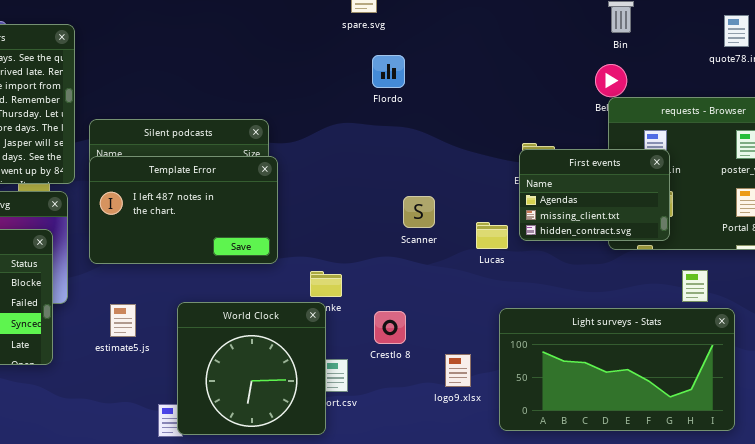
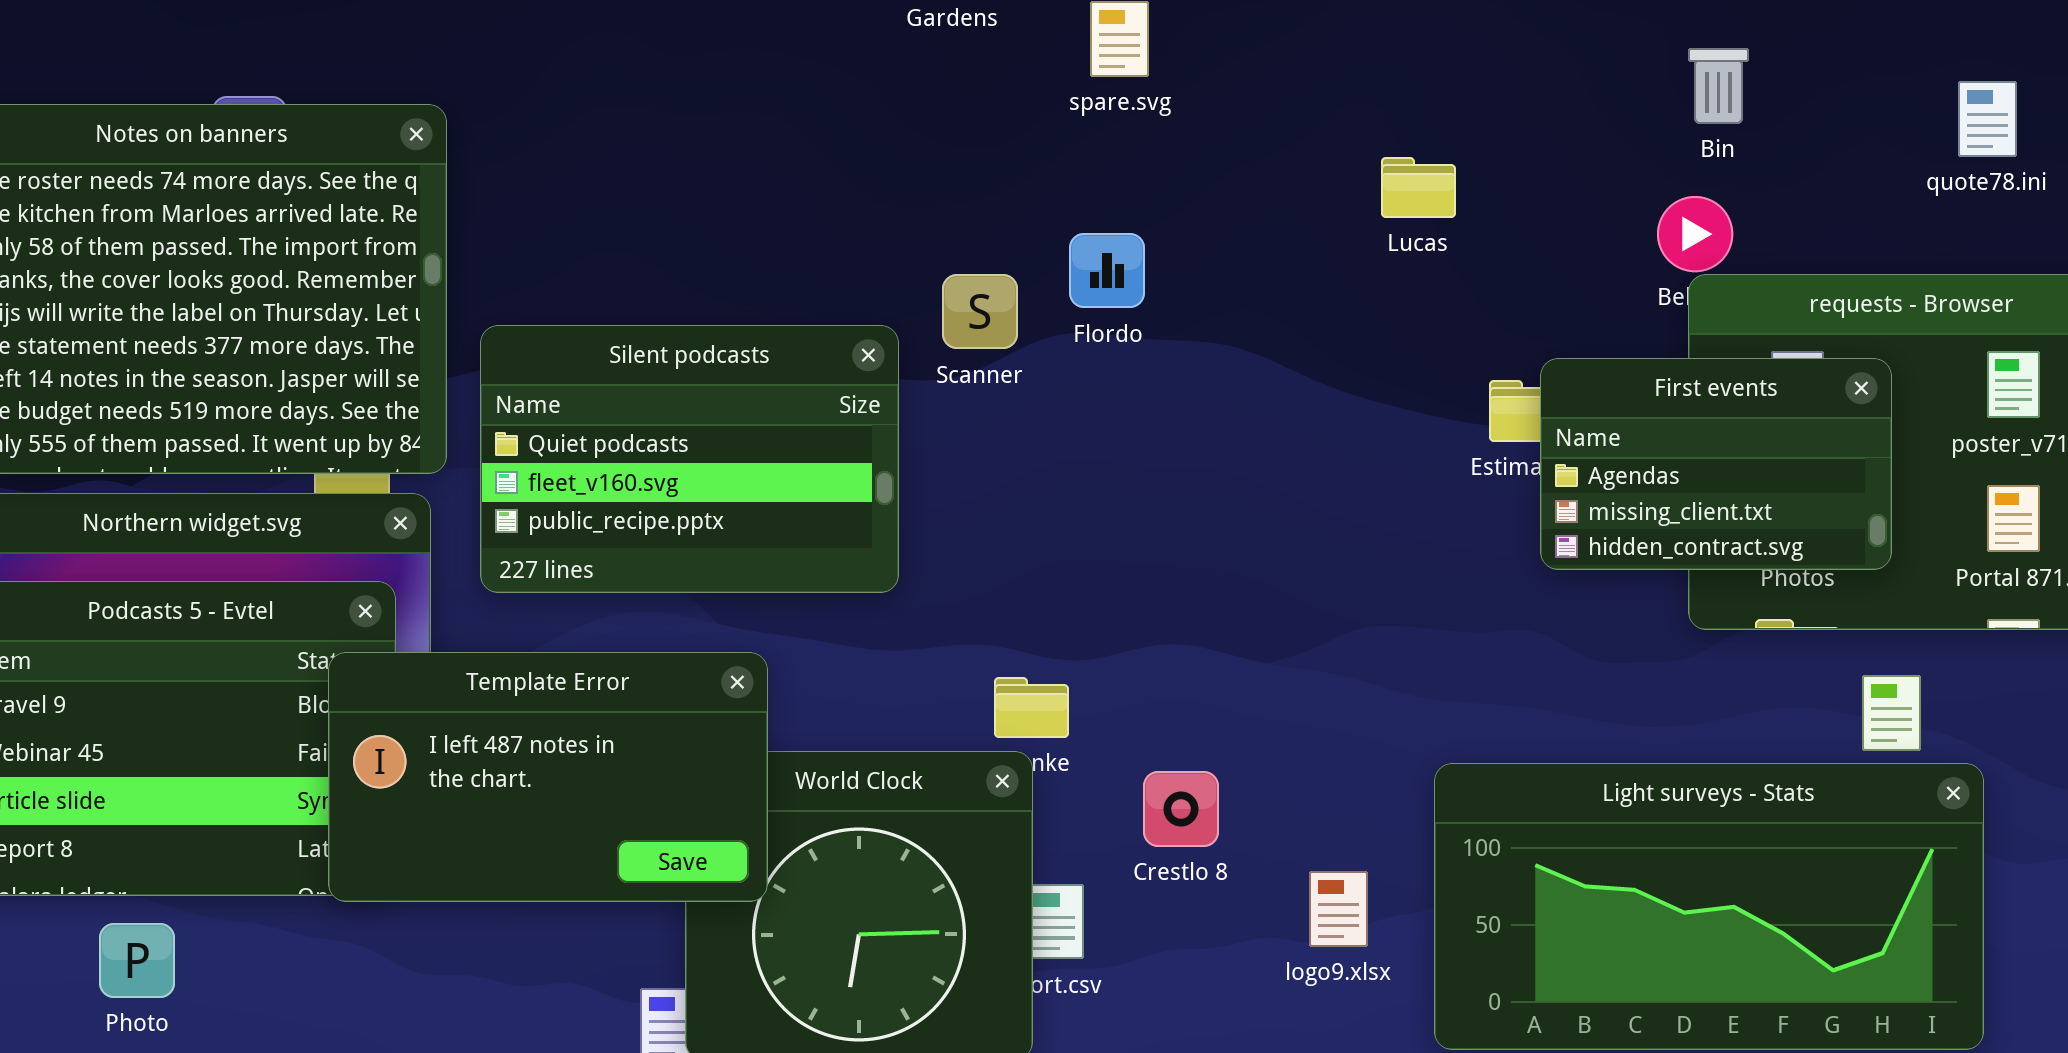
Flordo: [372,55,405,88] -> [1069,233,1145,308], moved
First events: [519,149,670,241] -> [1540,358,1892,570], moved
Template Error: [89,156,278,264] -> [328,652,768,902], moved
Scanner: [403,196,435,228] -> [942,274,1018,349], moved
Lucas: [476,222,508,249] -> [1381,157,1456,218], moved

